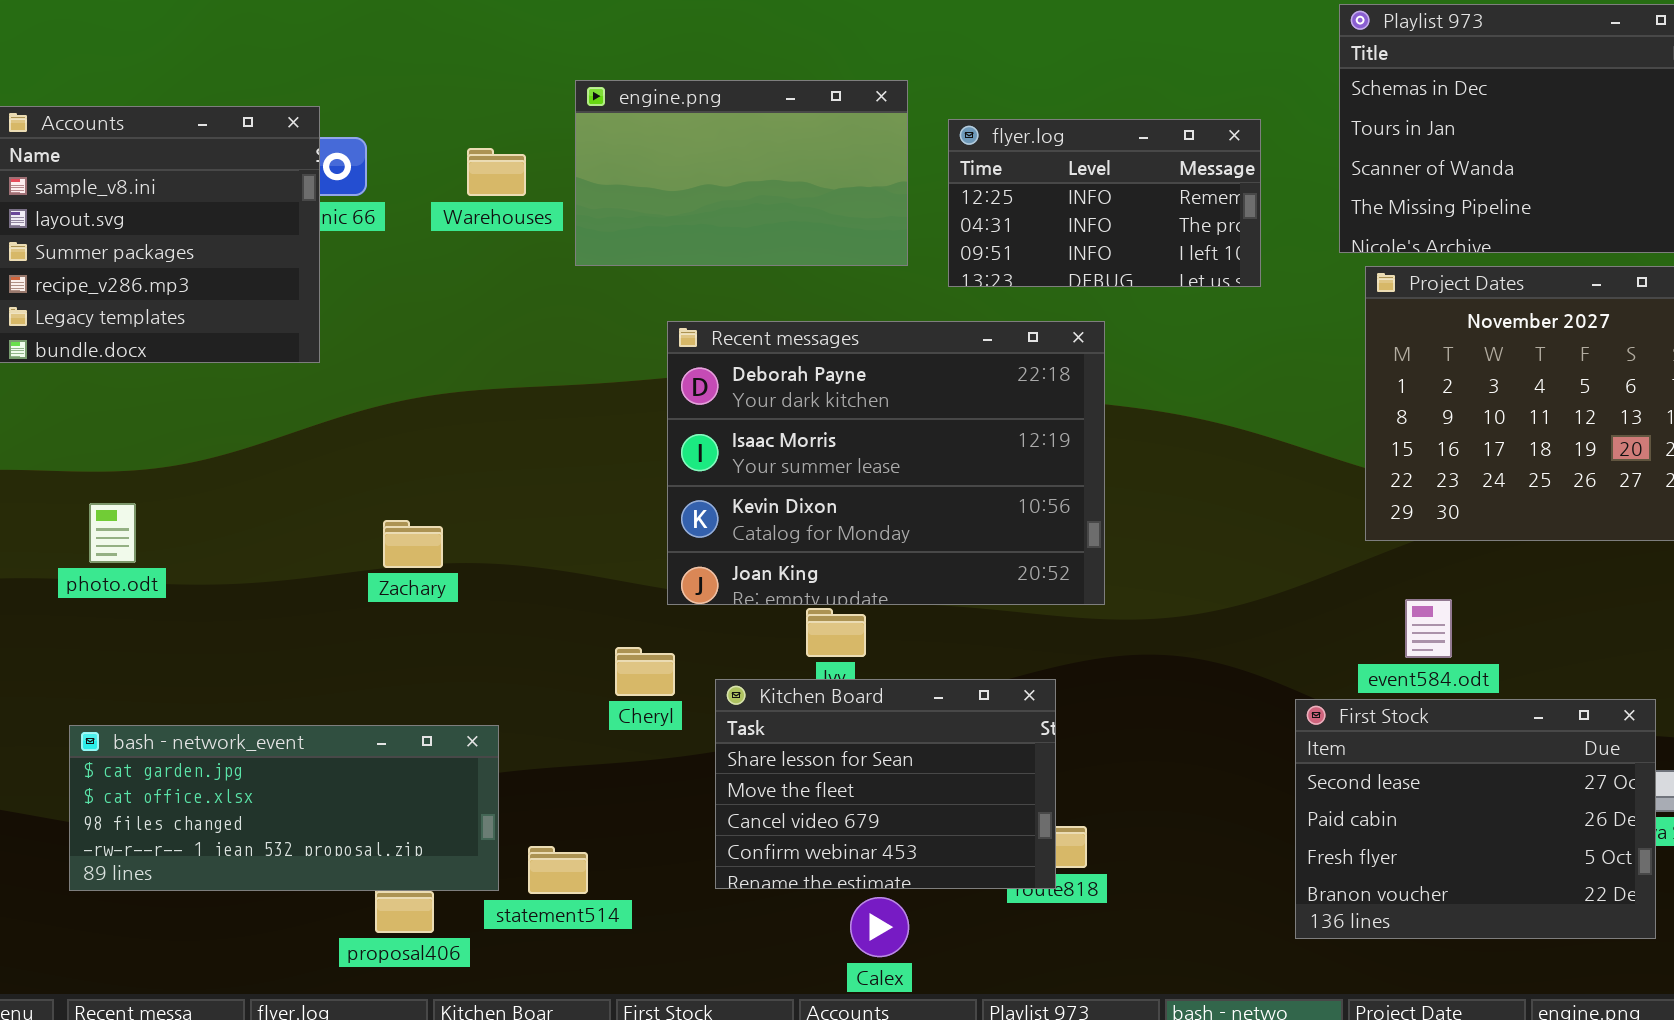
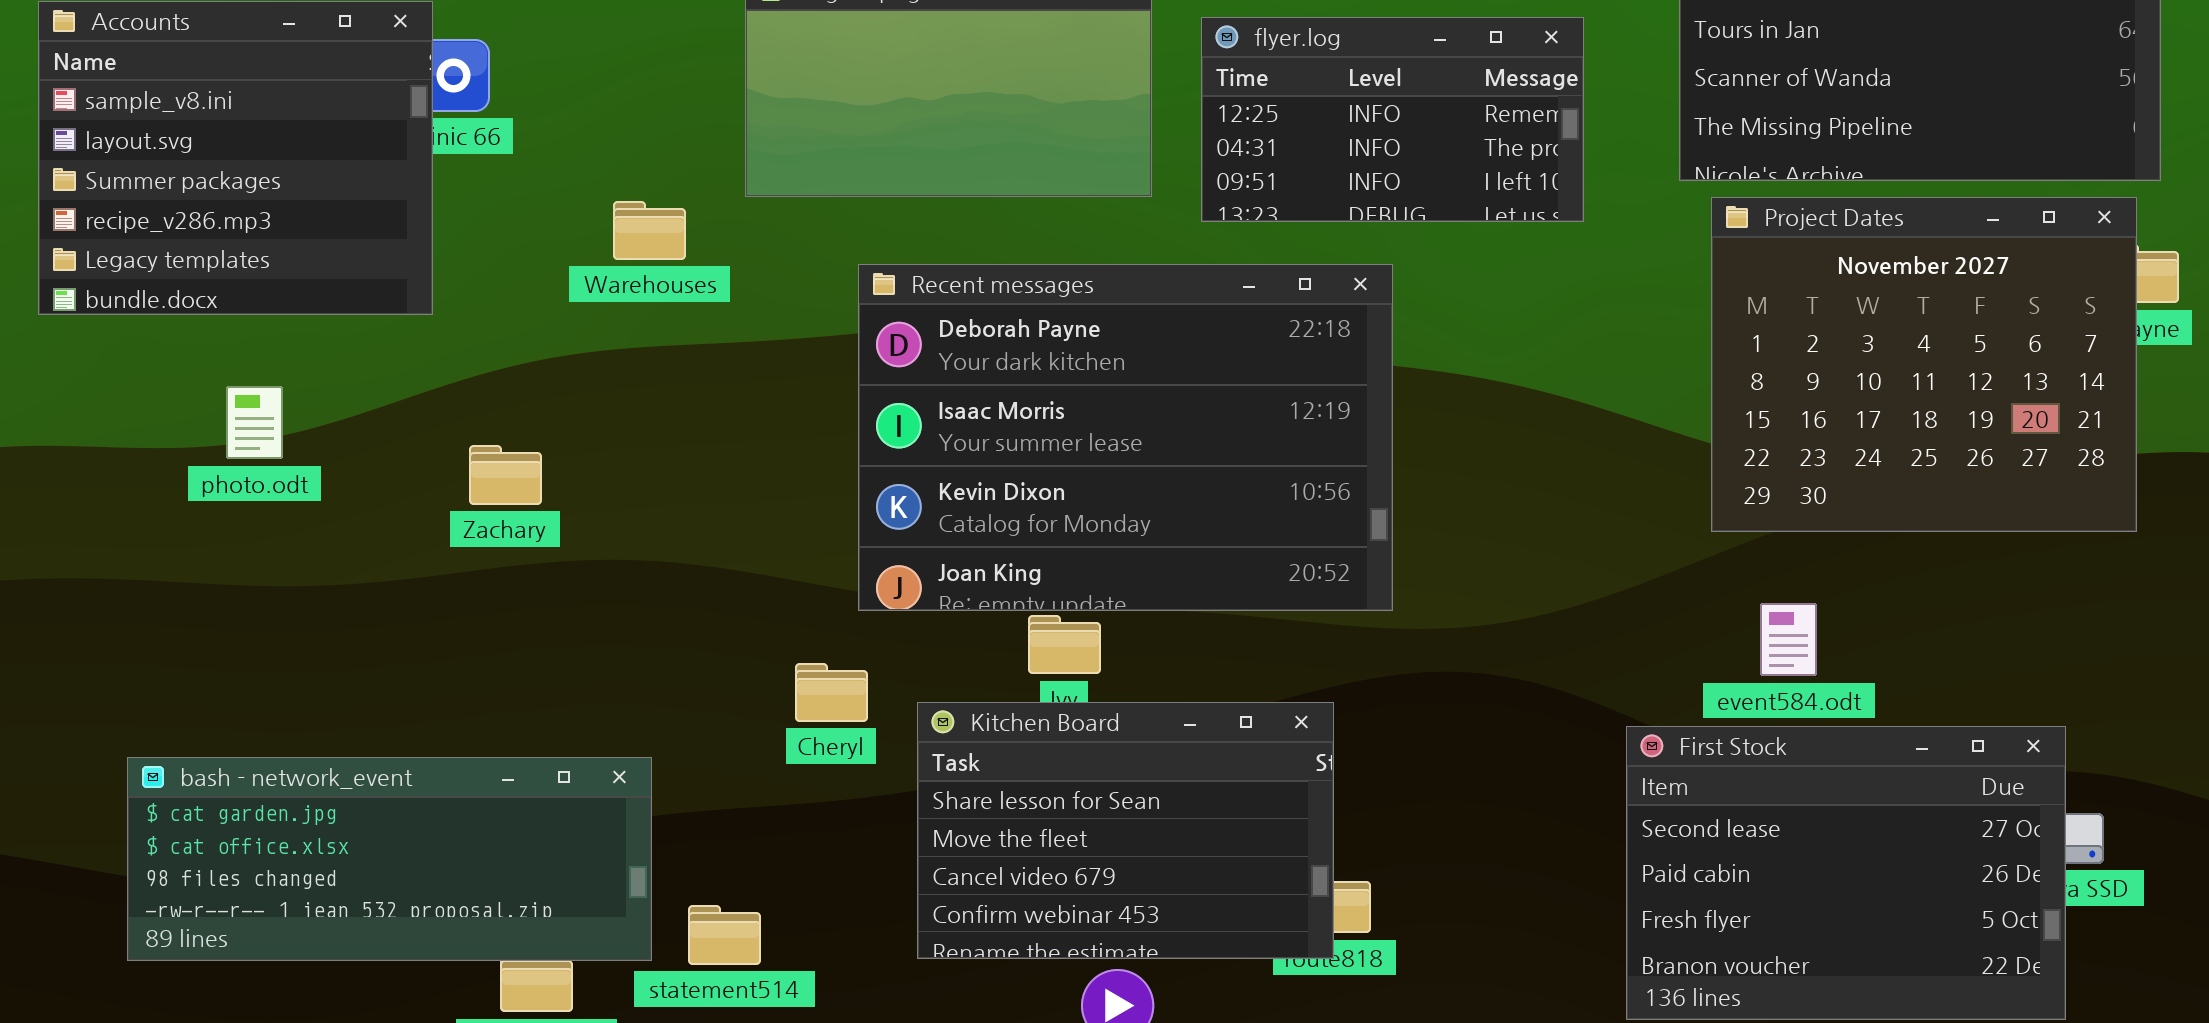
Warehouses: [467,148,526,196] -> [613,201,686,260], moved
photo.odt: [89,503,136,563] -> [226,386,283,459], moved
Zachary: [383,520,443,568] -> [469,445,542,505], moved

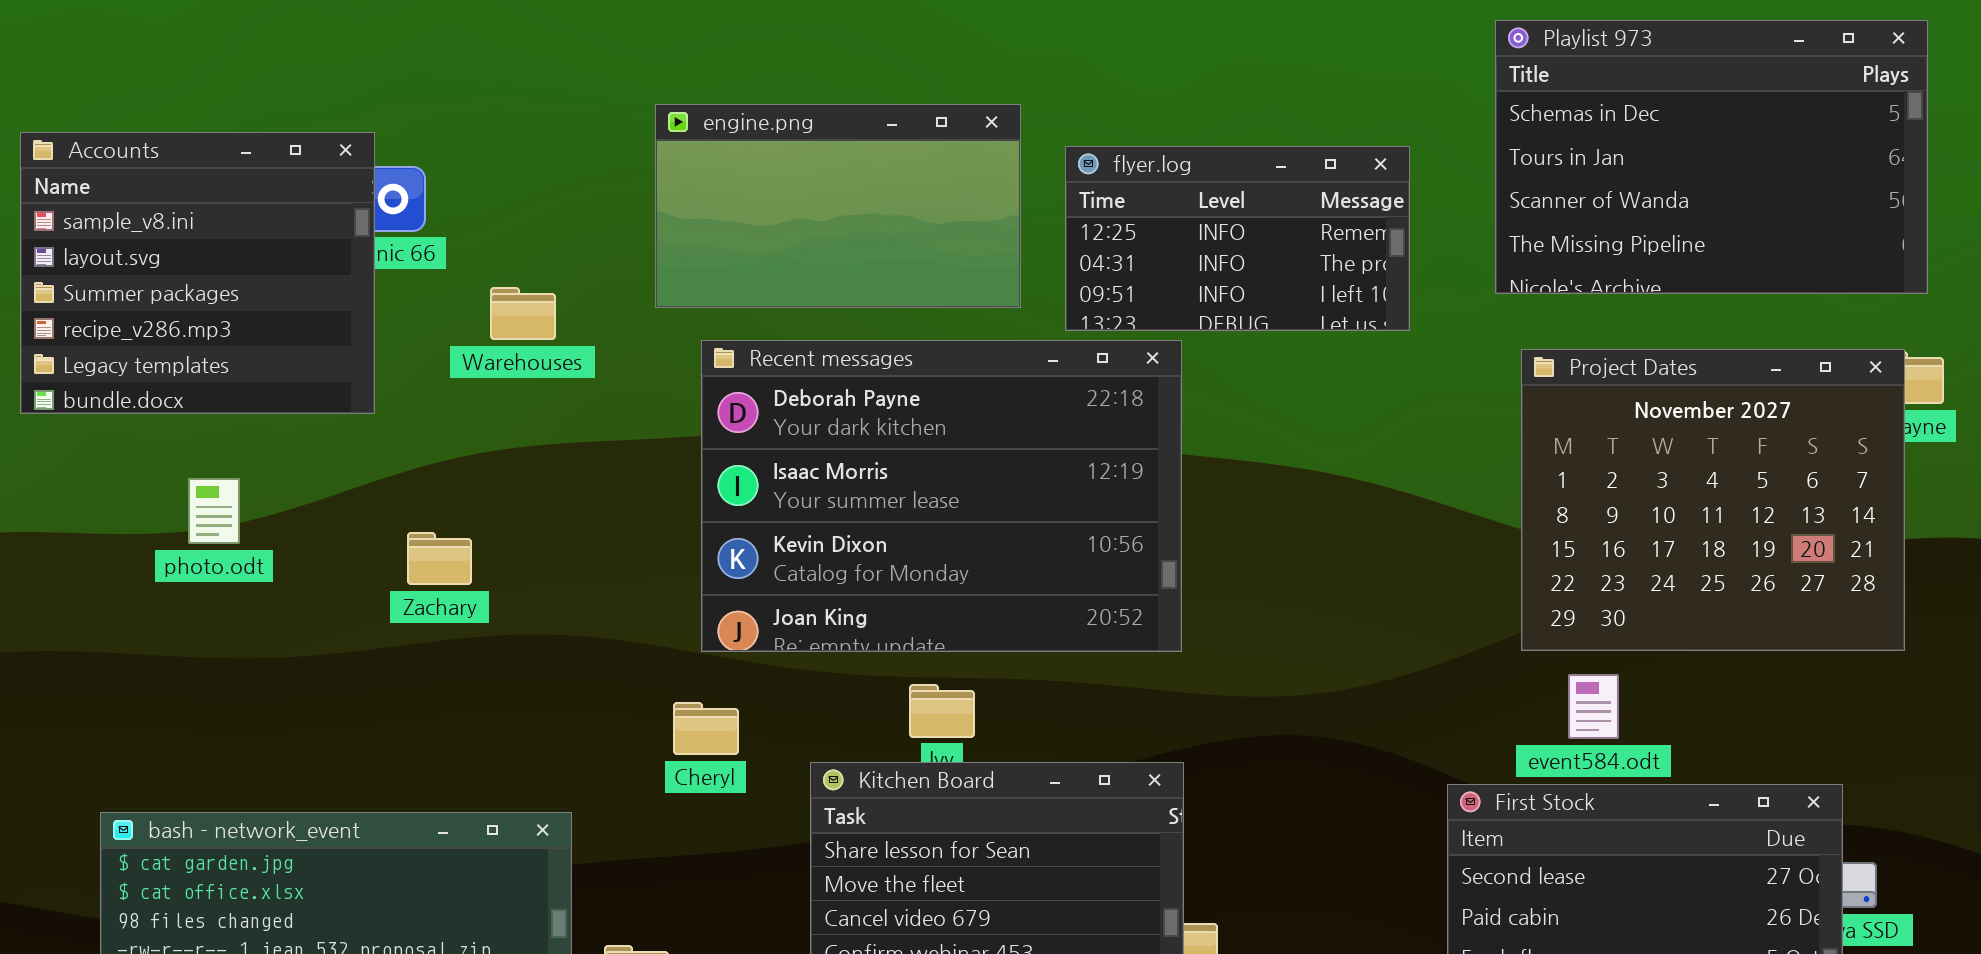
Project Dates: [1711,197,2137,532] -> [1521,349,1905,651], moved
Warehouses: [613,201,686,260] -> [490,287,556,340], moved
Recent messages: [858,264,1393,611] -> [701,340,1182,652], moved
Cheryl: [795,663,868,722] -> [673,702,739,755], moved

